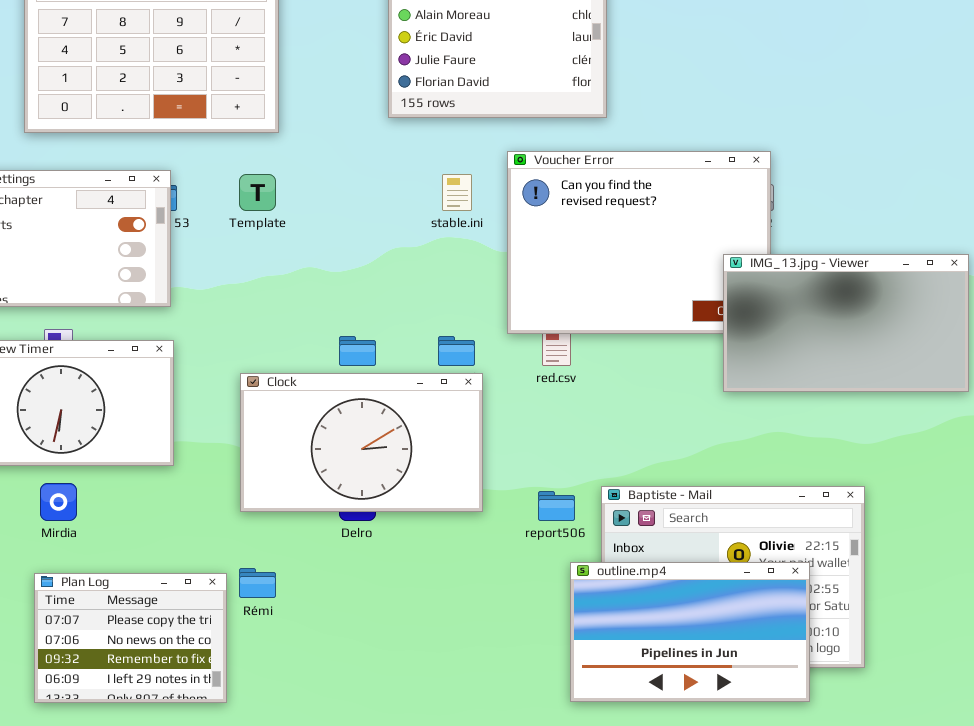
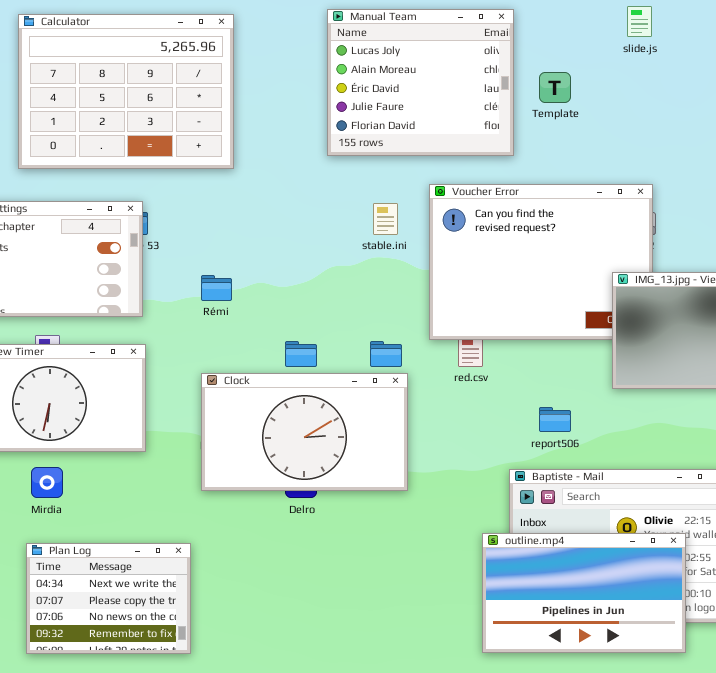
Template: [239,174,276,211] -> [539,72,571,103], moved
report506: [538,491,575,521] -> [539,407,571,432], moved
Rémi: [239,568,276,598] -> [201,275,232,301], moved
Plan Log: [34,573,227,703] -> [26,543,191,654], scrolled up 1 row

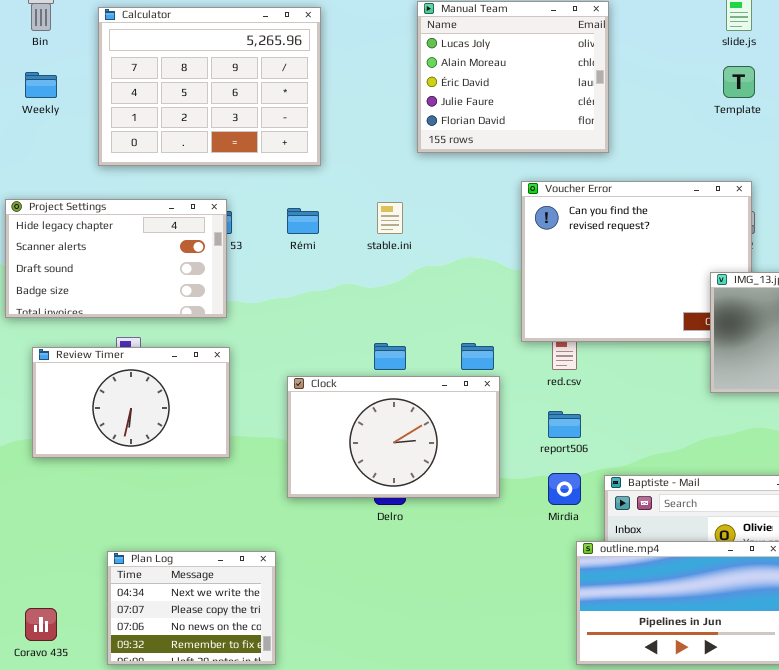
Template: [539,72,571,103] -> [723,66,755,98], moved
stable.ini: [373,203,398,235] -> [377,202,403,234], moved
Rémi: [201,275,232,301] -> [287,208,319,234], moved
report506: [539,407,571,432] -> [548,411,581,438], moved
Mirdia: [31,467,63,498] -> [548,473,581,505], moved

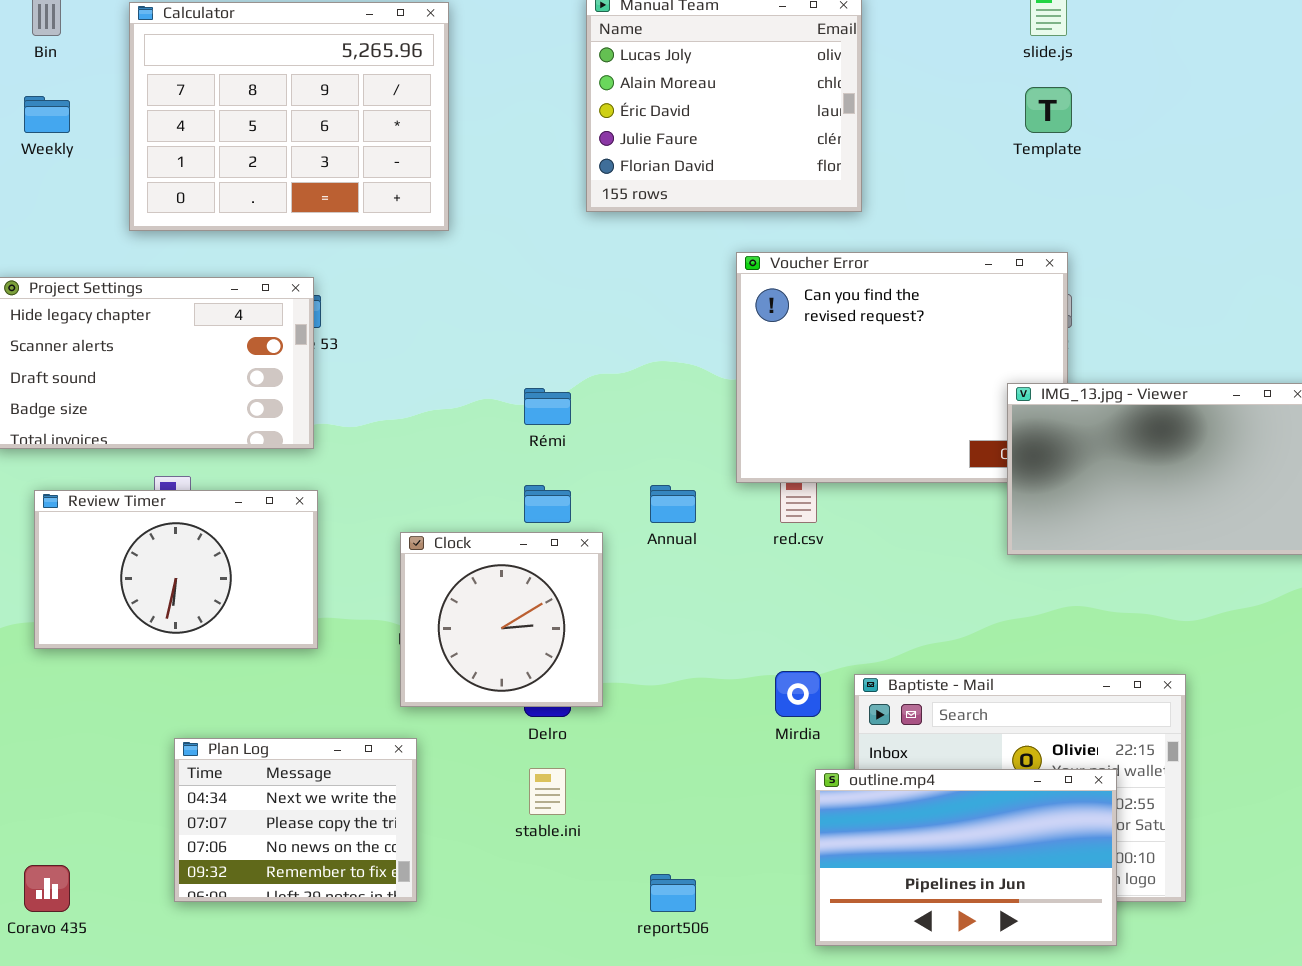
stable.ini: [377,202,403,234] -> [529,768,566,815], moved
Rémi: [287,208,319,234] -> [524,388,571,425], moved
Clock: [287,376,500,498] -> [400,532,603,707], resized
report506: [548,411,581,438] -> [650,874,696,912], moved
Plan Log: [107,551,276,665] -> [174,738,417,902], moved

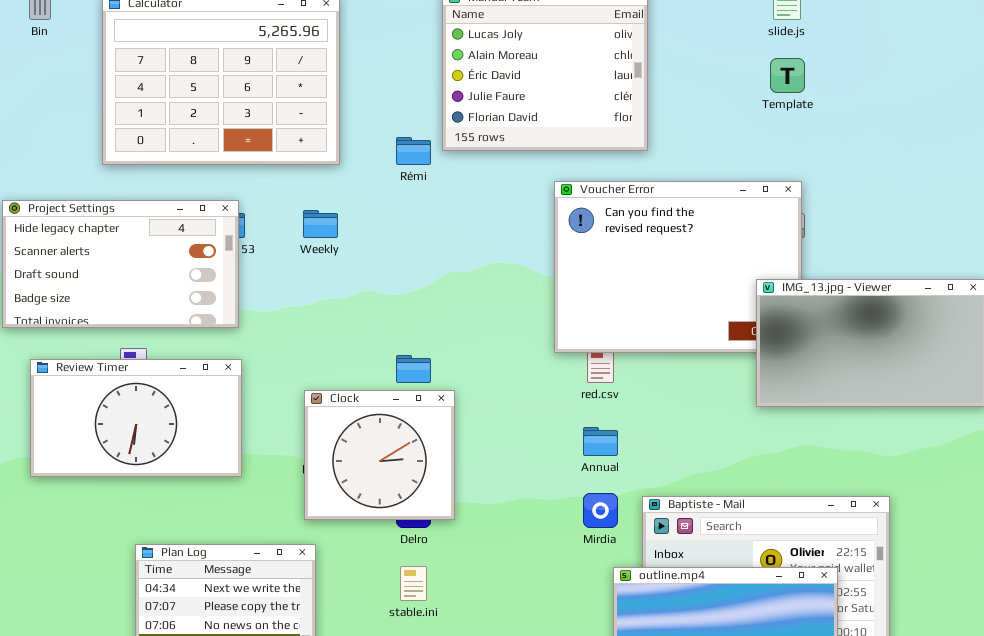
Weekly: [24,96,70,133] -> [303,210,338,238], moved
Rémi: [524,388,571,425] -> [396,137,431,165], moved
Annual: [650,485,696,523] -> [583,427,618,456], moved

